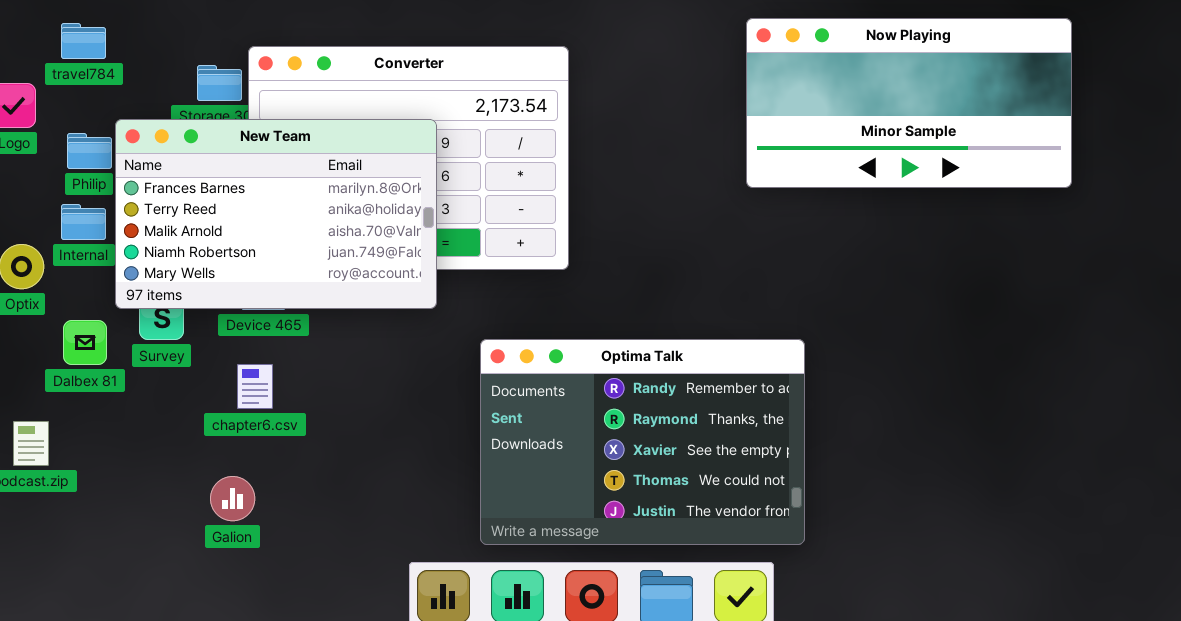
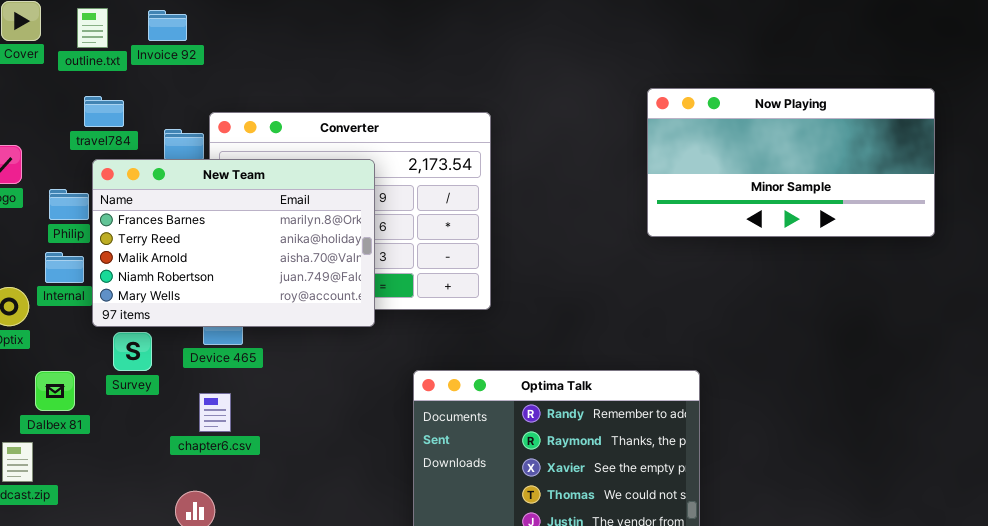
travel784: [61,23,106,59] -> [84,96,124,127], moved
New Team: [115,119,437,309] -> [92,159,375,327], moved
Dalbex 81: [63,320,107,365] -> [35,371,75,411], moved

